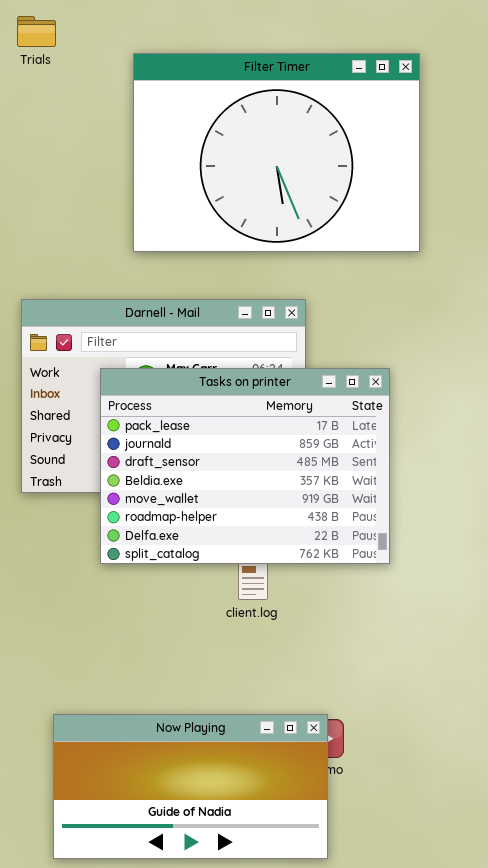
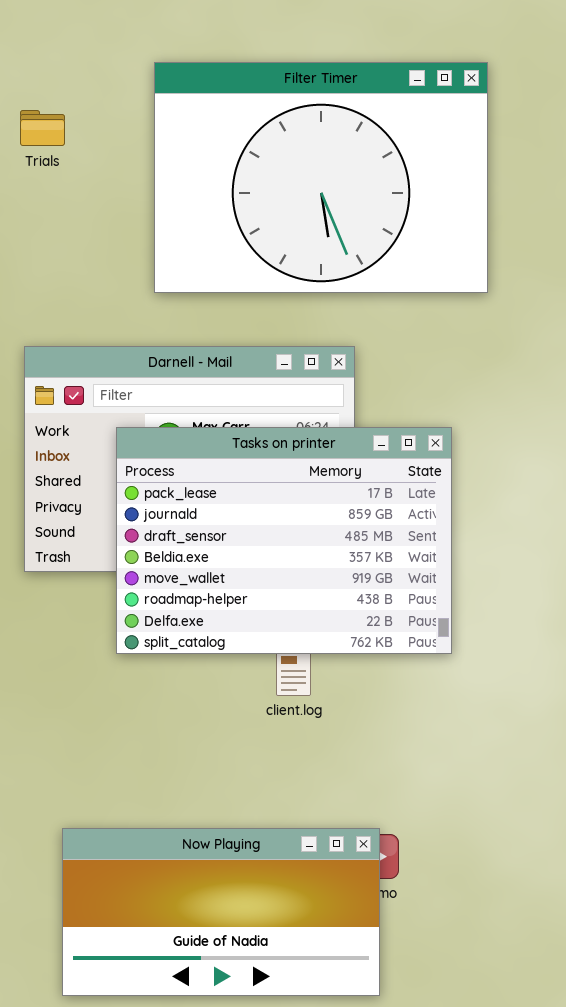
Trials: [17,16,56,47] -> [20,110,65,146], moved

